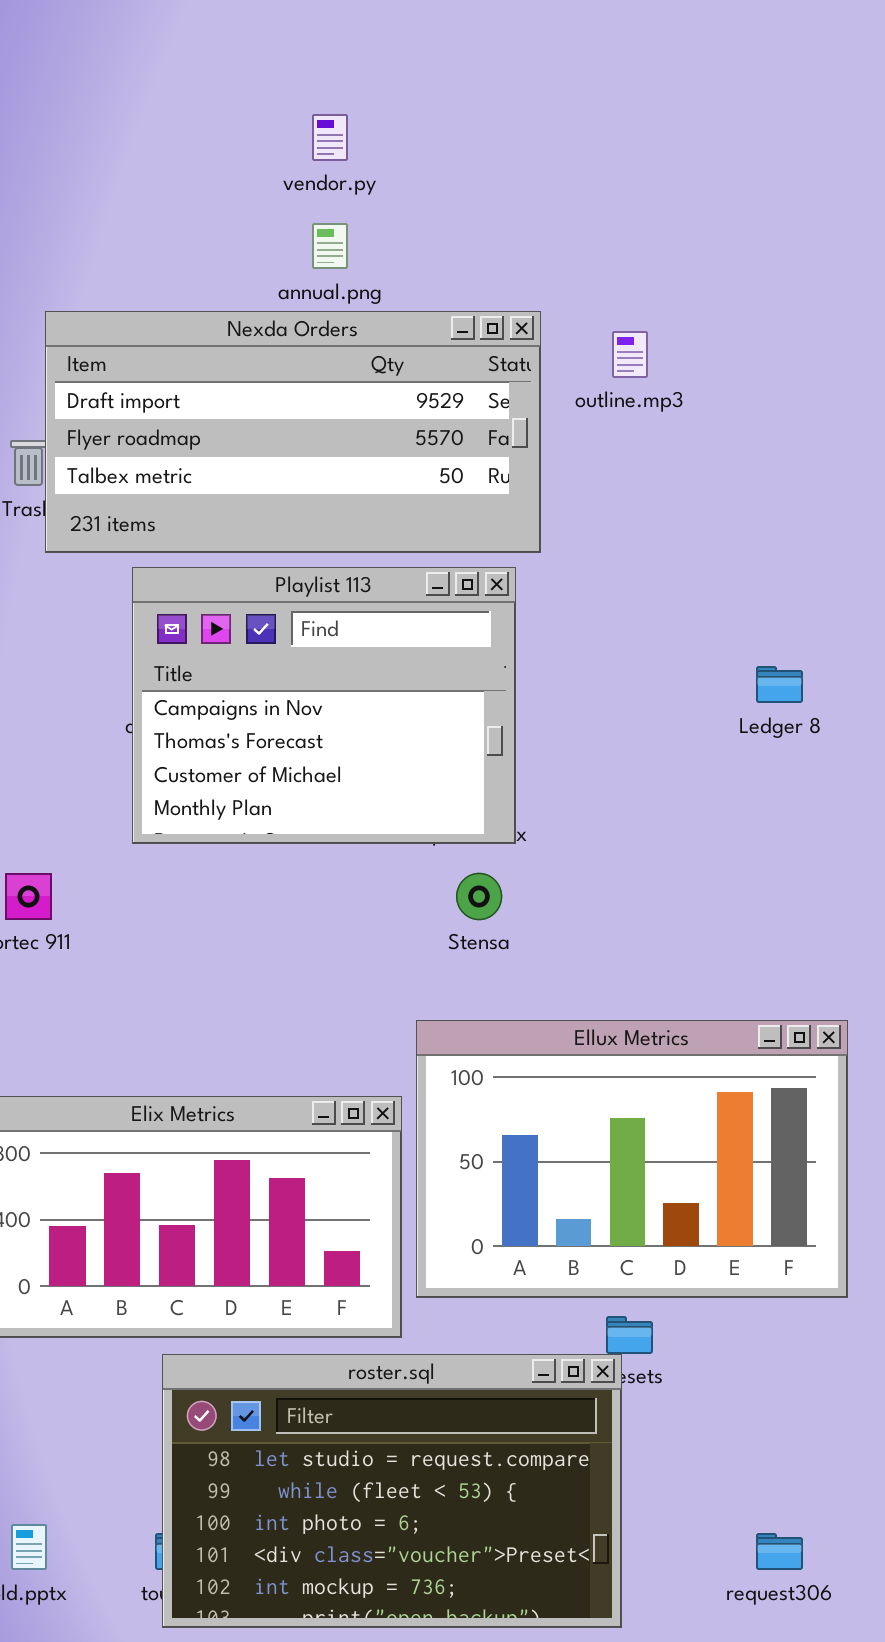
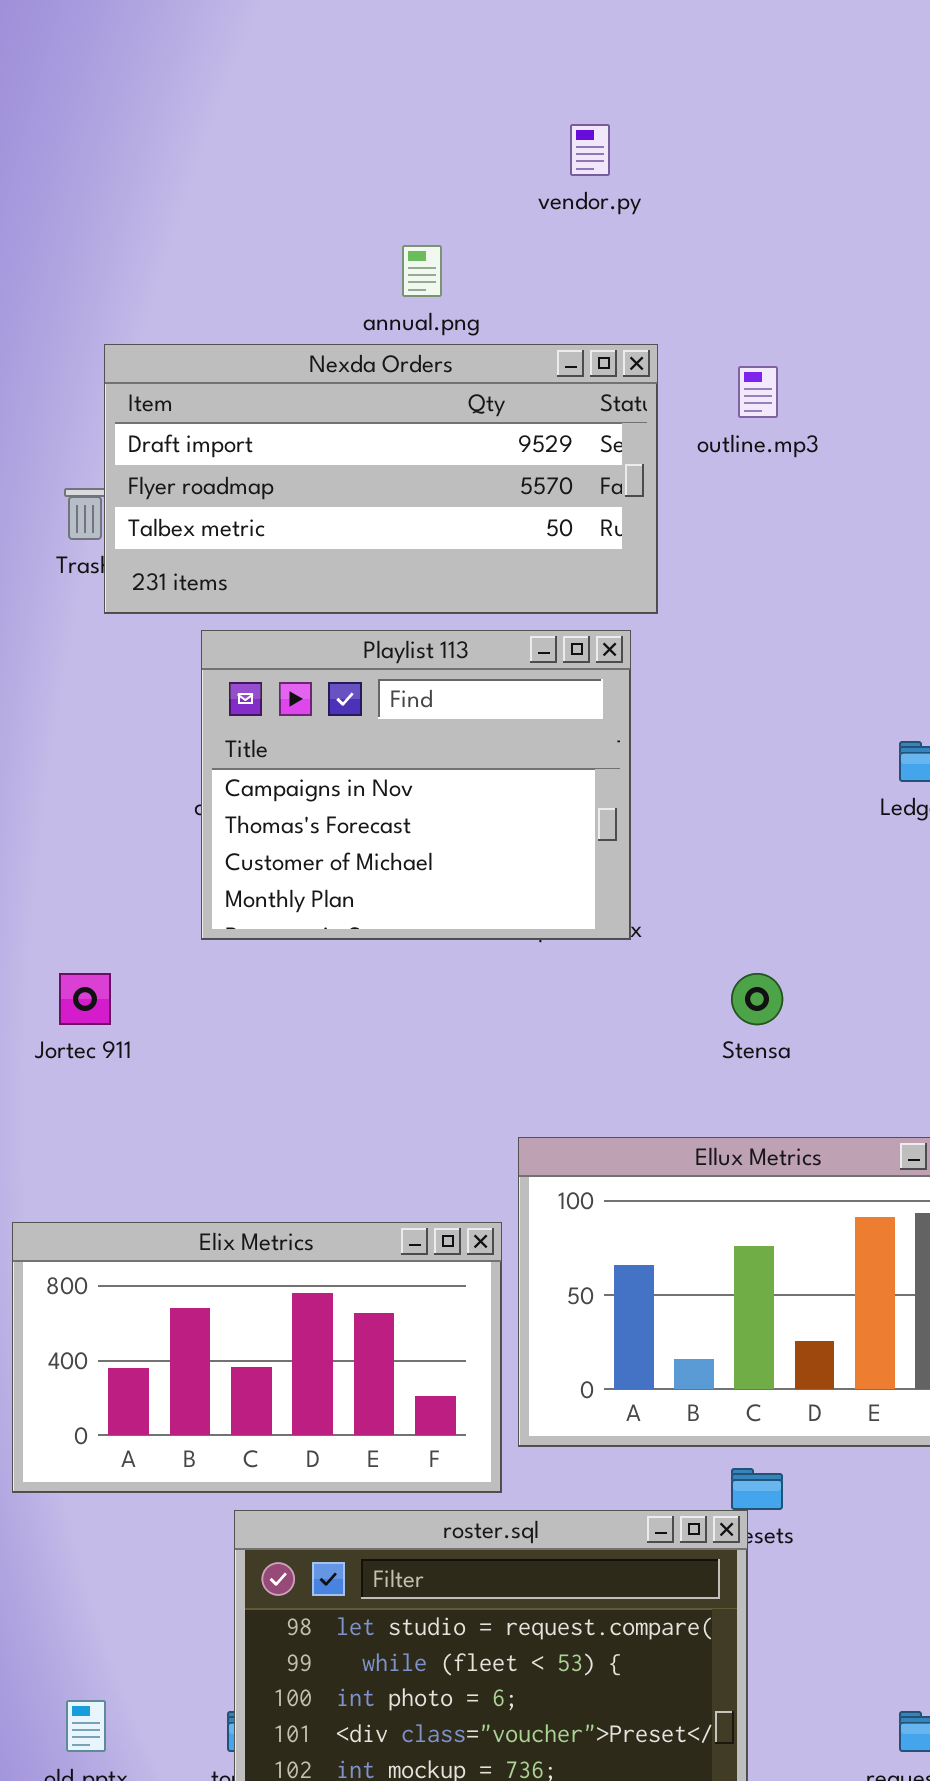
vendor.py: [312,114,348,161] -> [570,124,610,176], moved
Stensa: [456,873,502,920] -> [731,973,783,1025], moved

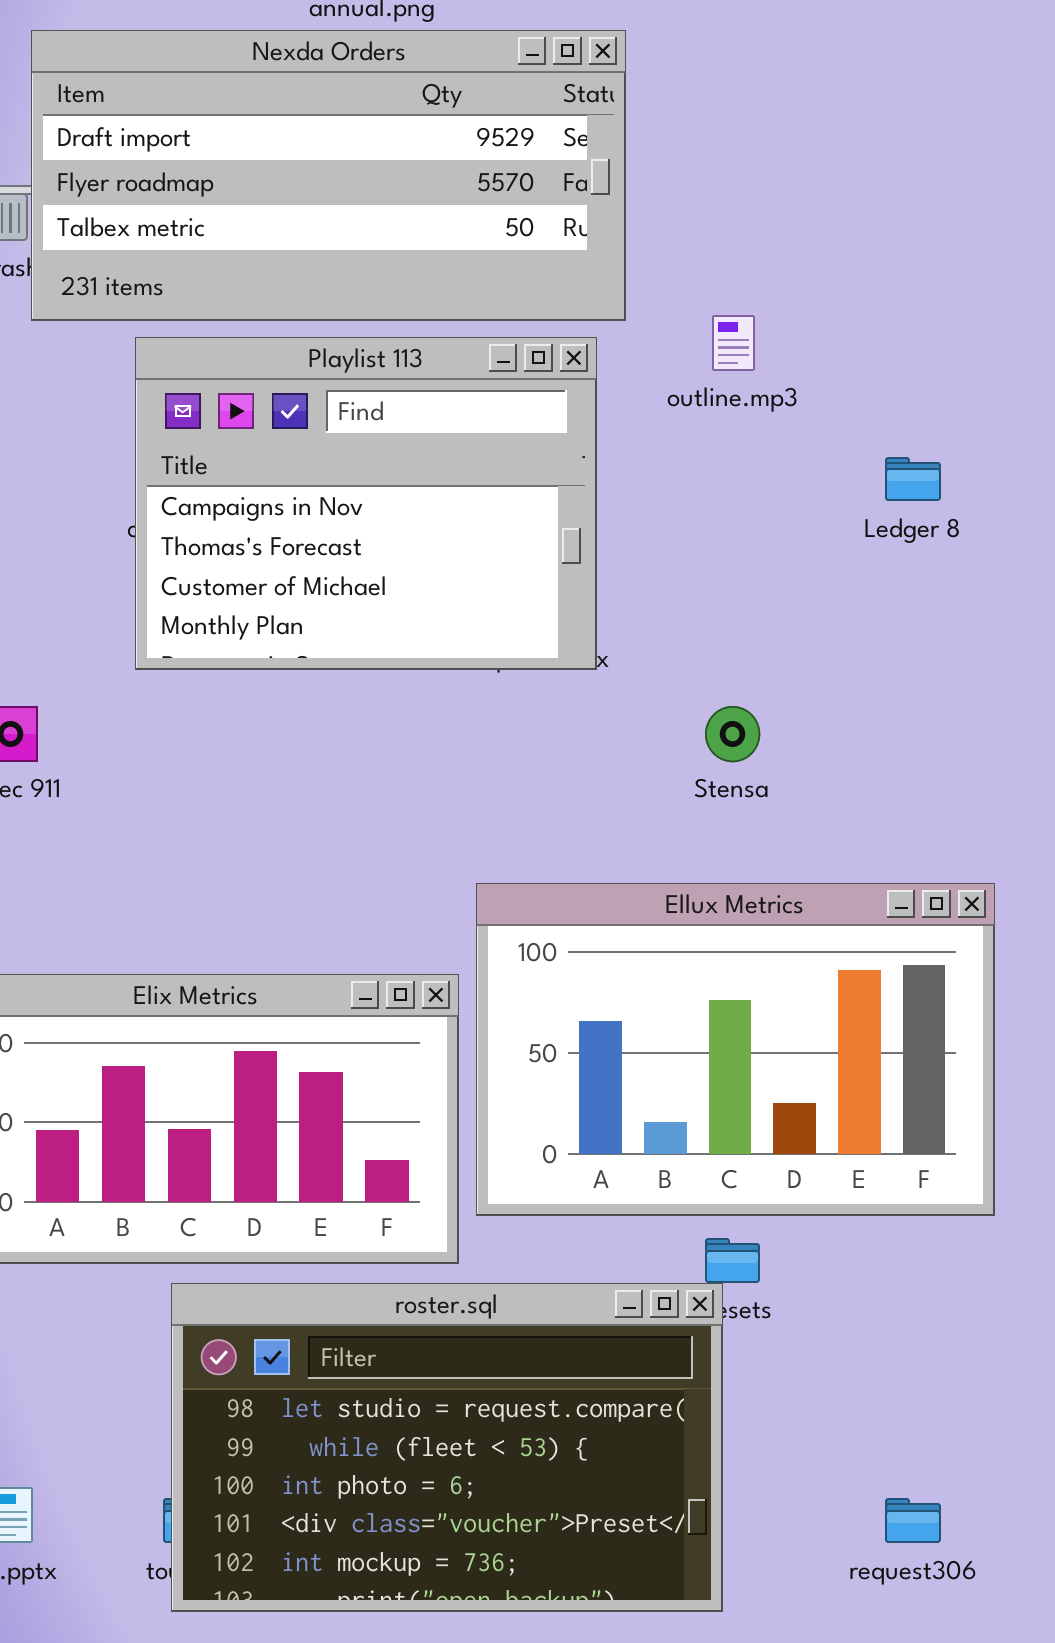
outline.mp3: [738,366,778,418] -> [712,315,755,371], moved

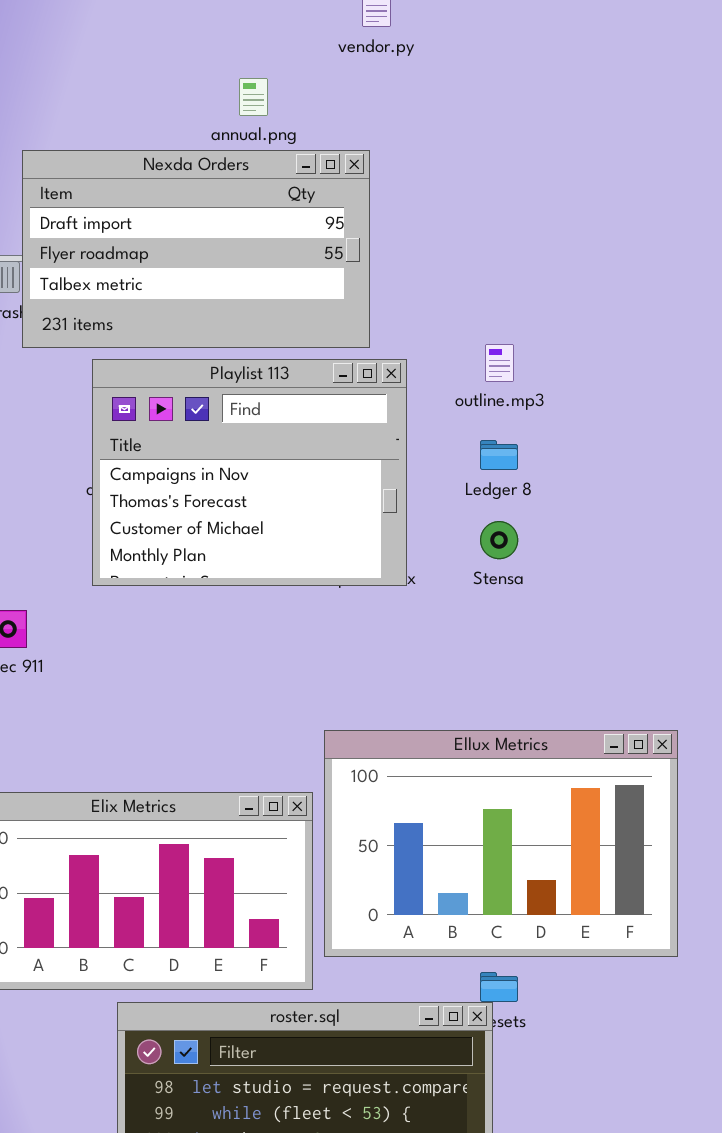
Nexda Orders: [31,30,626,321] -> [22,150,370,348], resized
Ledger 8: [885,457,941,501] -> [480,440,518,470], moved
Stensa: [705,706,760,762] -> [480,521,518,559], moved

